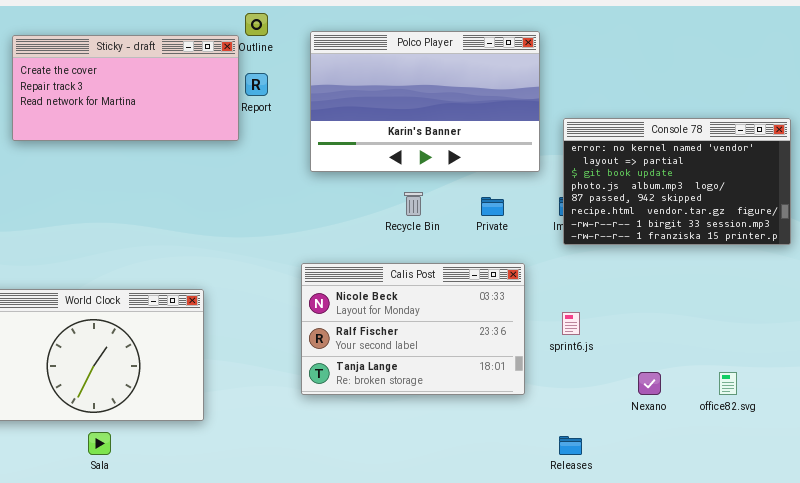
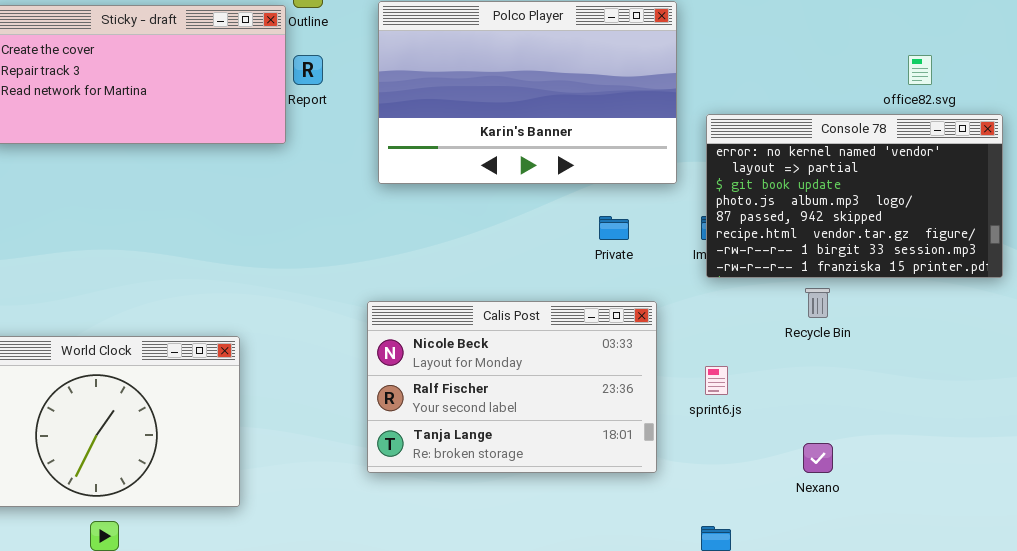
Recycle Bin: [404,192,423,216] -> [805,288,830,318], moved
office82.svg: [719,372,737,395] -> [908,55,932,85], moved

